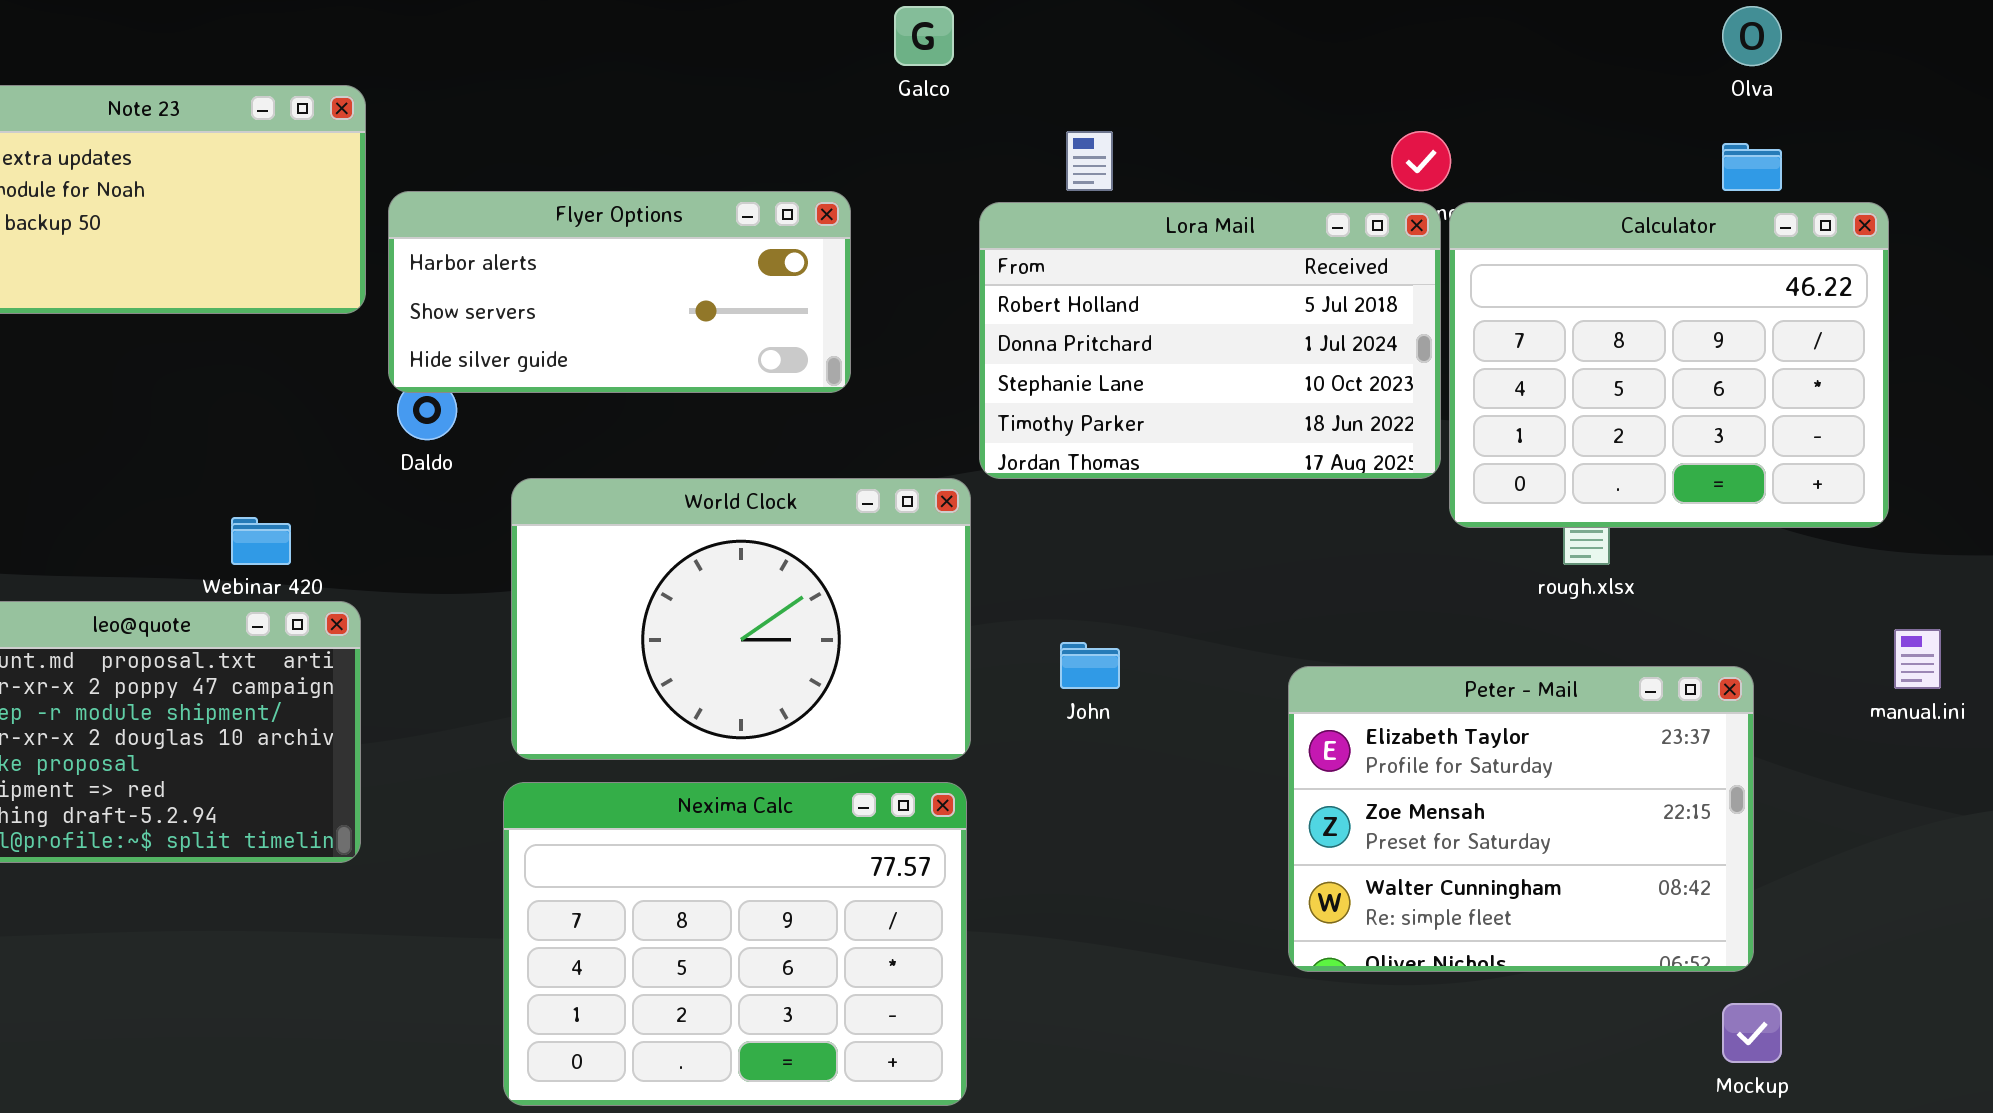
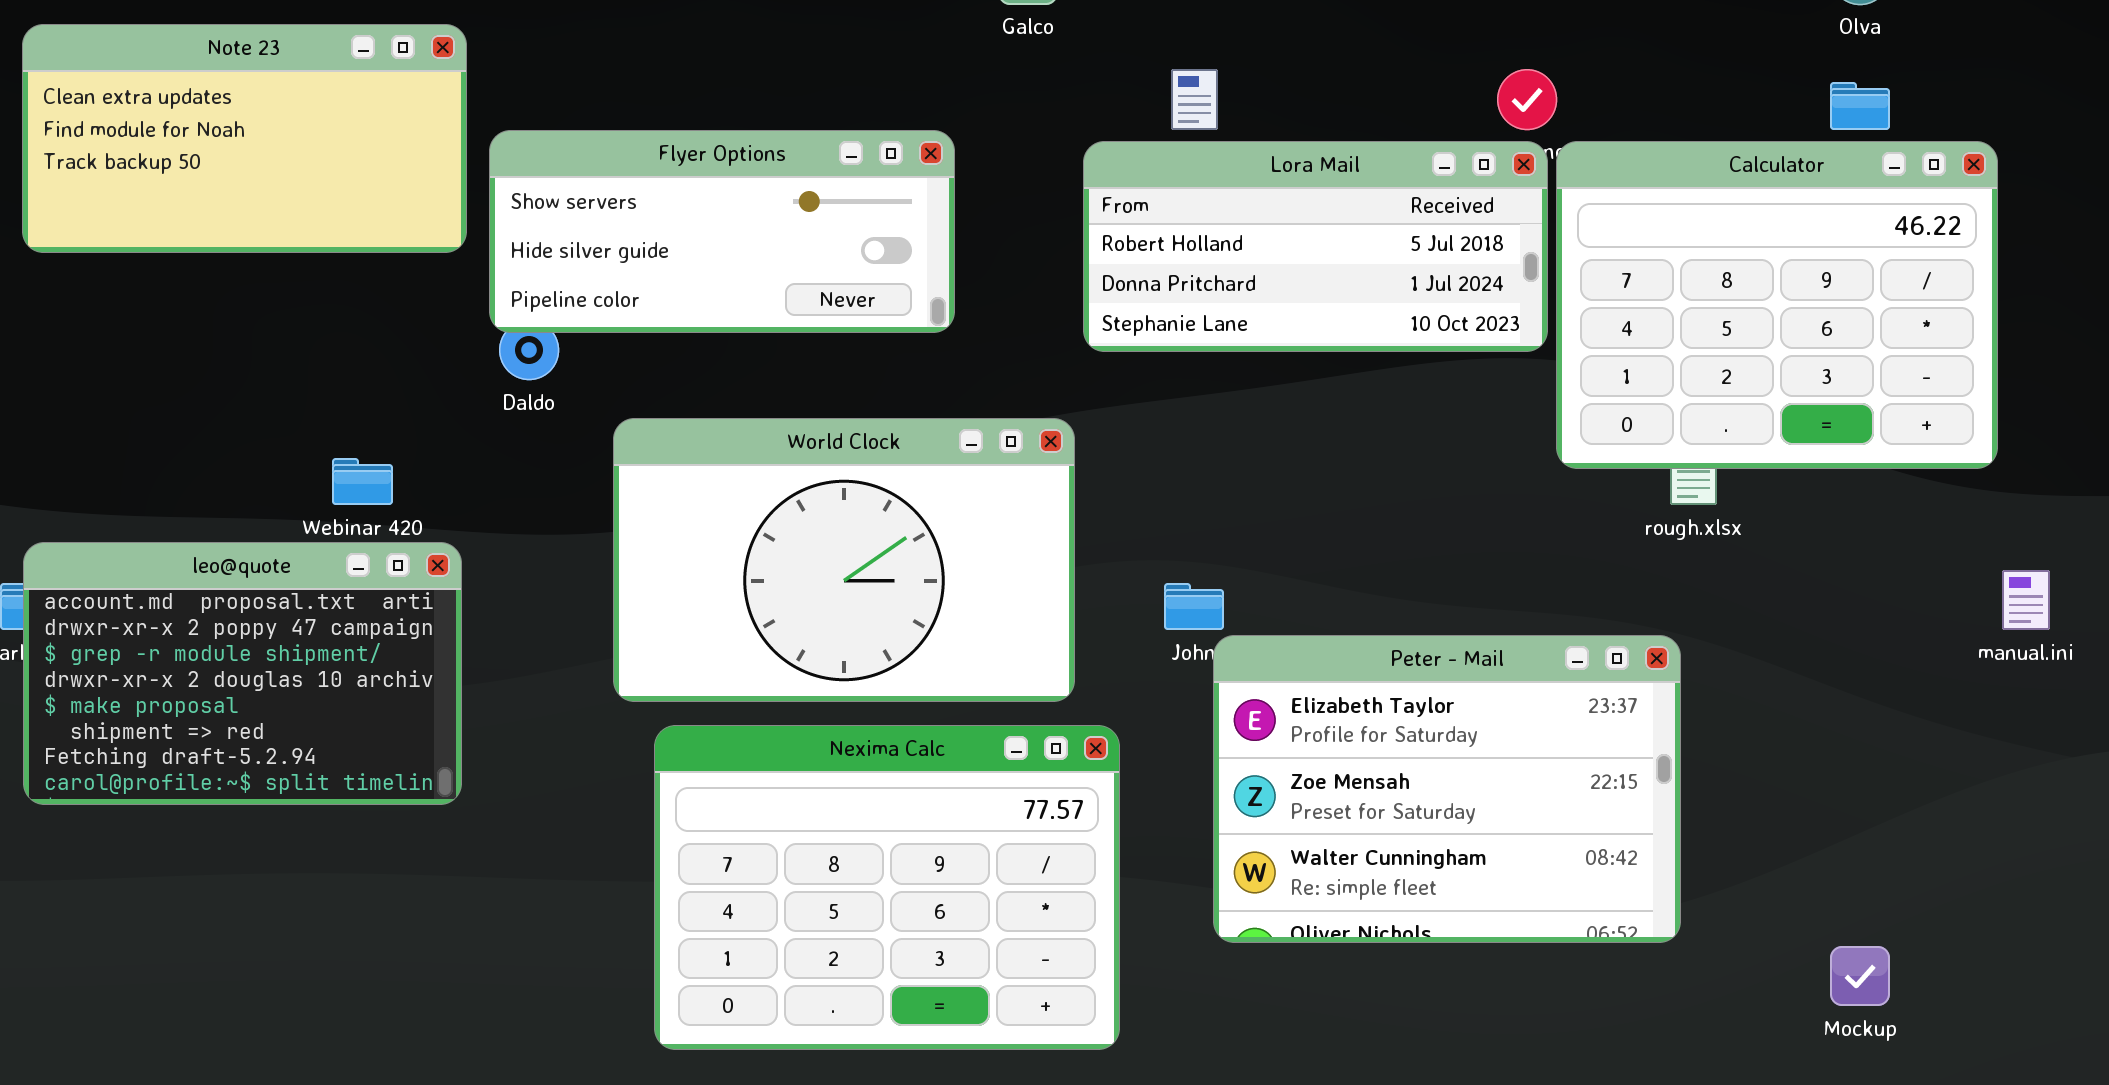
Flyer Options: [388,191,851,393] -> [489,130,955,333], scrolled down 1 row
Lora Mail: [979,202,1441,479] -> [1083,141,1548,352], resized
Peter - Mail: [1288,666,1754,972] -> [1213,635,1681,943], moved
Nexima Calc: [503,782,967,1106] -> [654,725,1120,1050], moved

